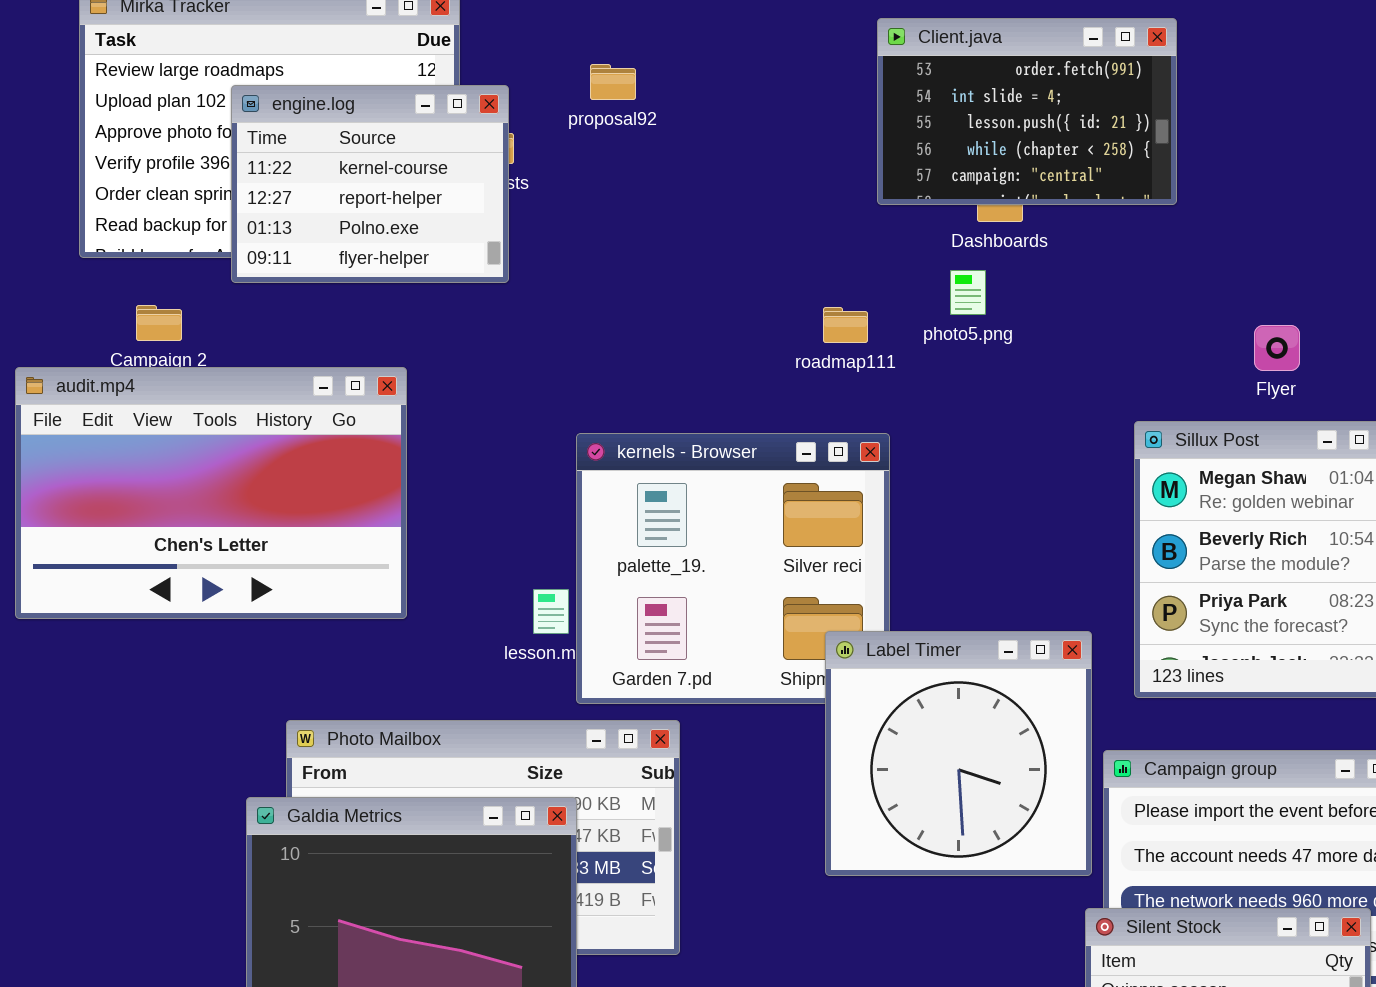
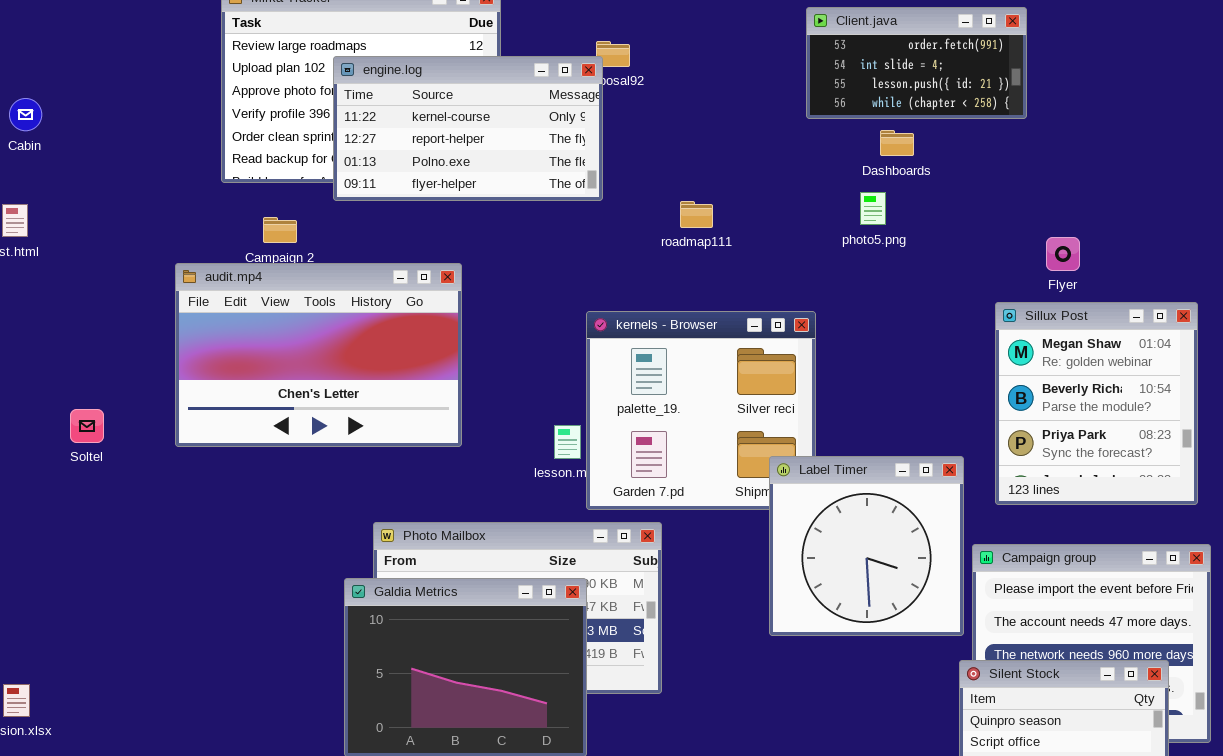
Client.java: [877,18,1177,205] -> [806,7,1027,119], resized
engine.log: [231,85,509,283] -> [333,56,603,201], resized
roadmap111: [823,307,868,343] -> [680,201,713,228], moved
Flyer: [1254,325,1300,371] -> [1046,237,1080,271], moved

